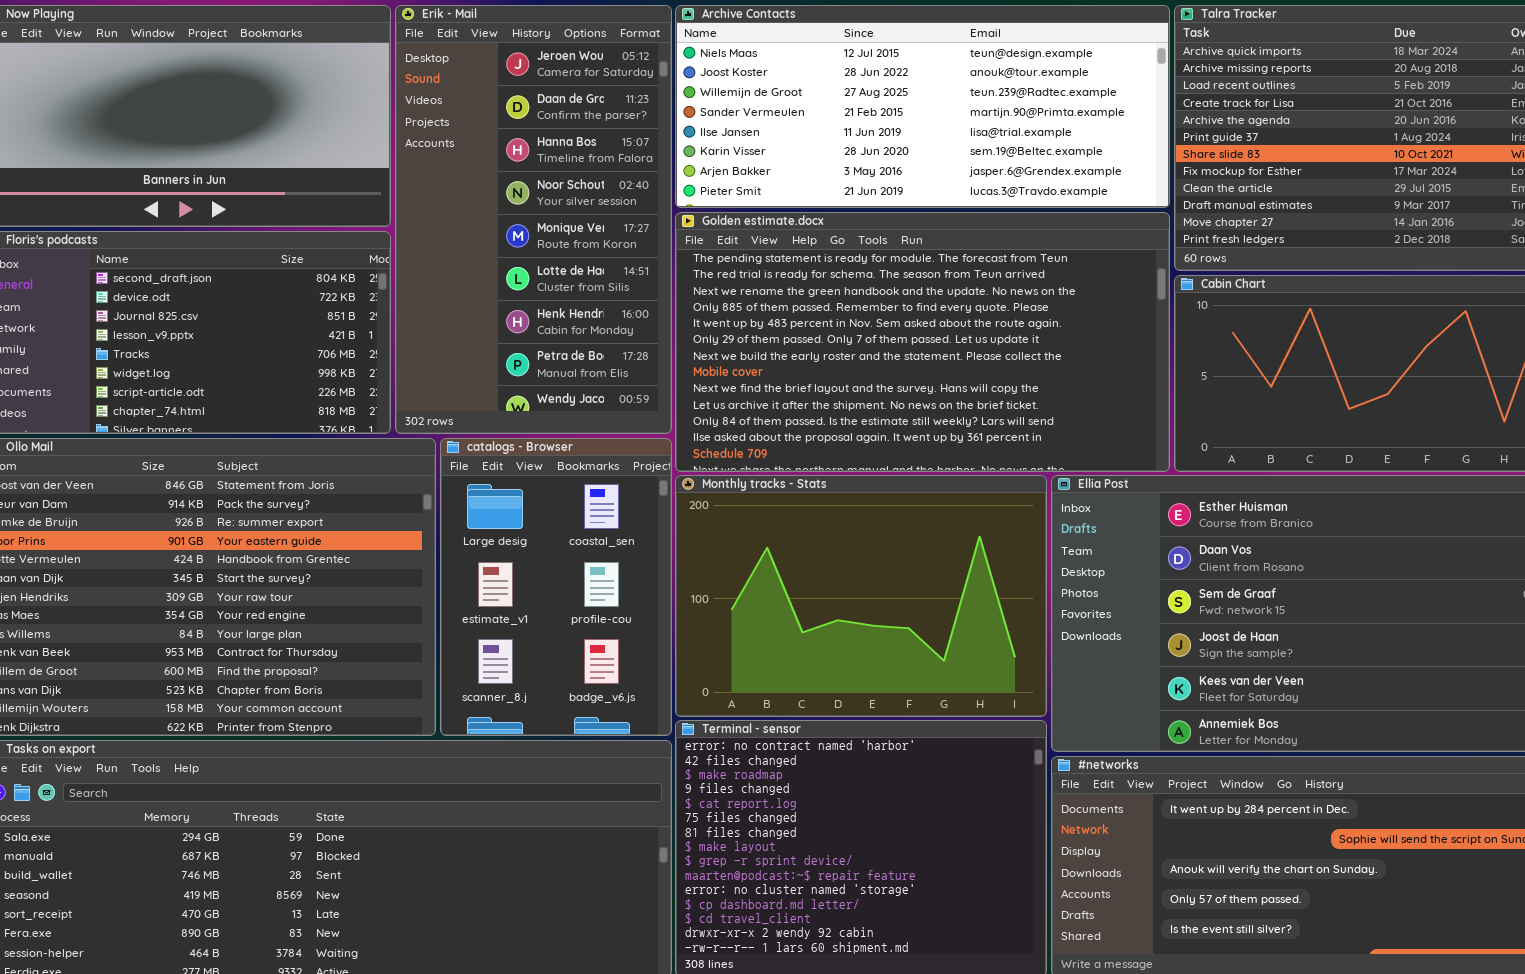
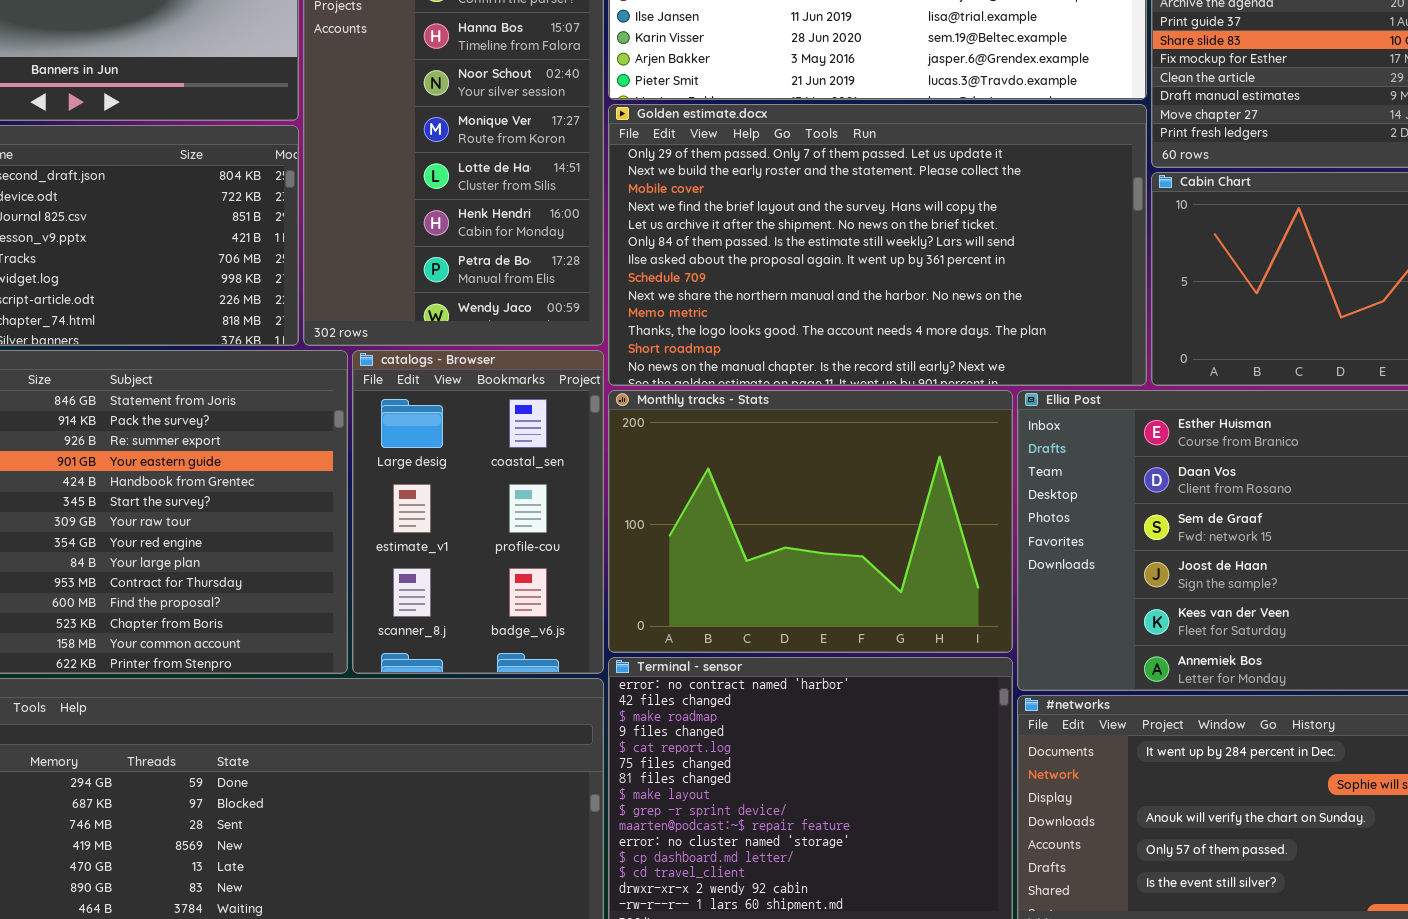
Golden estimate.docx: [675,212,1170,472] -> [608,104,1147,386], scrolled down 5 rows

